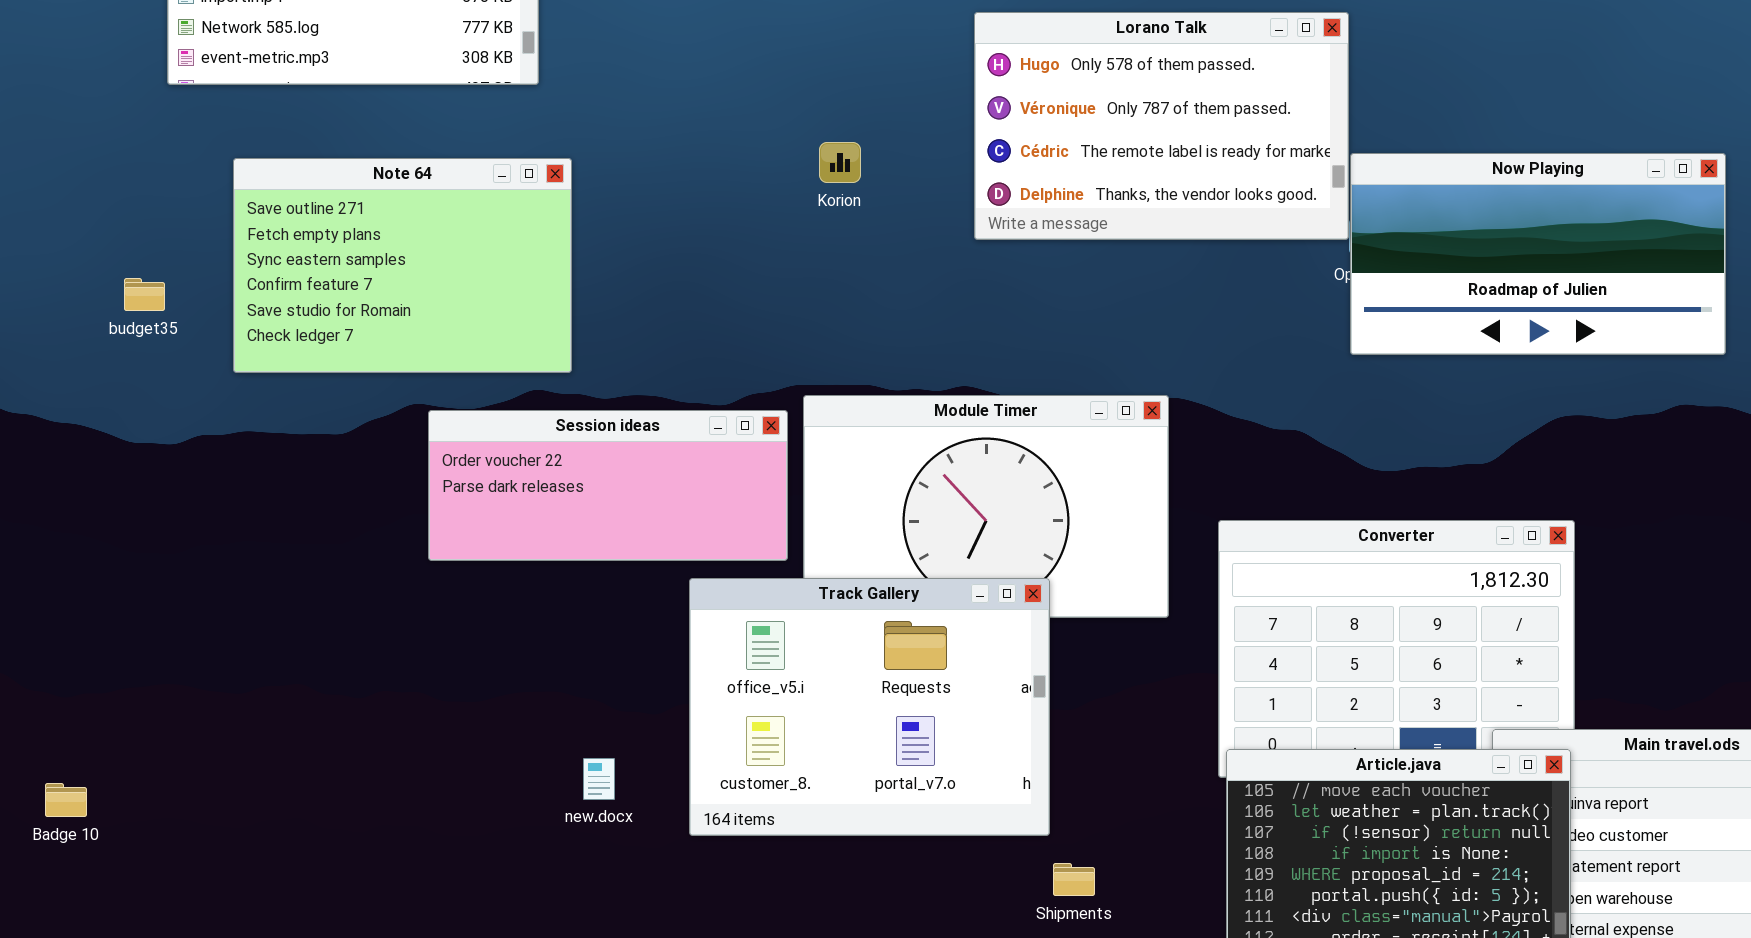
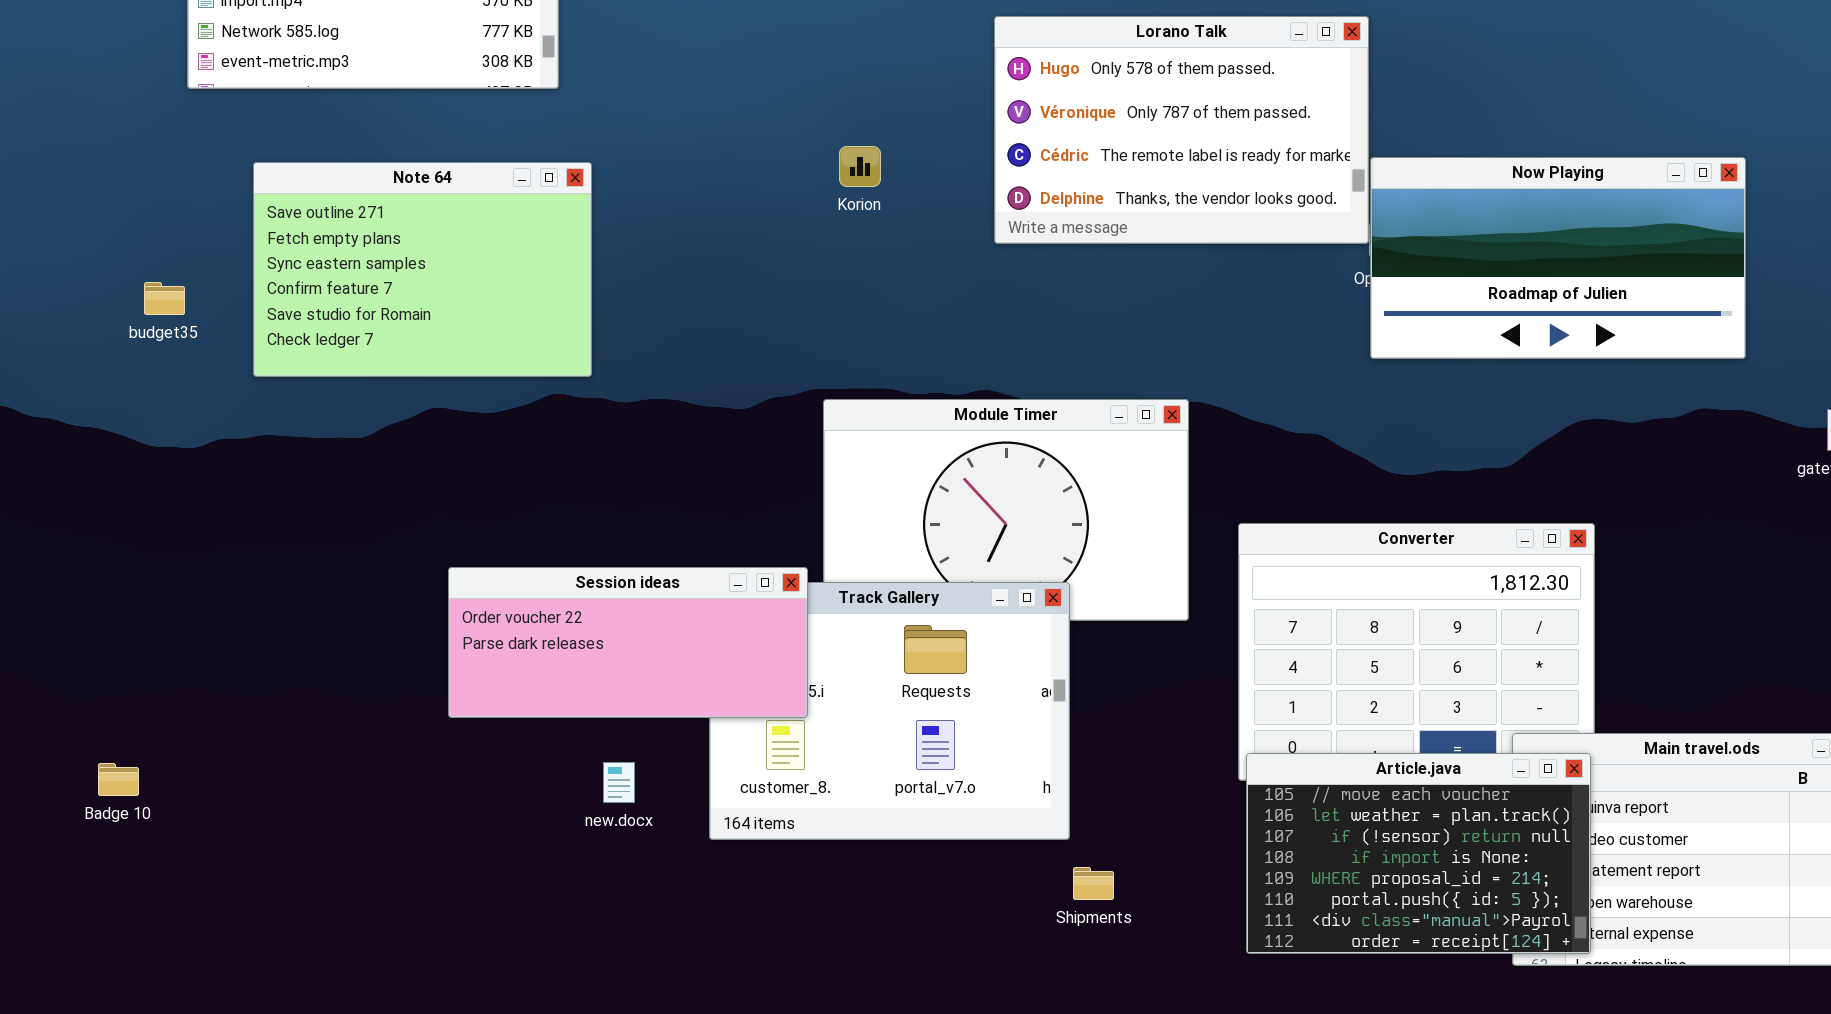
Session ideas: [428,410,788,561] -> [448,567,808,718], moved
Badge 10: [45,783,87,817] -> [98,763,139,796], moved

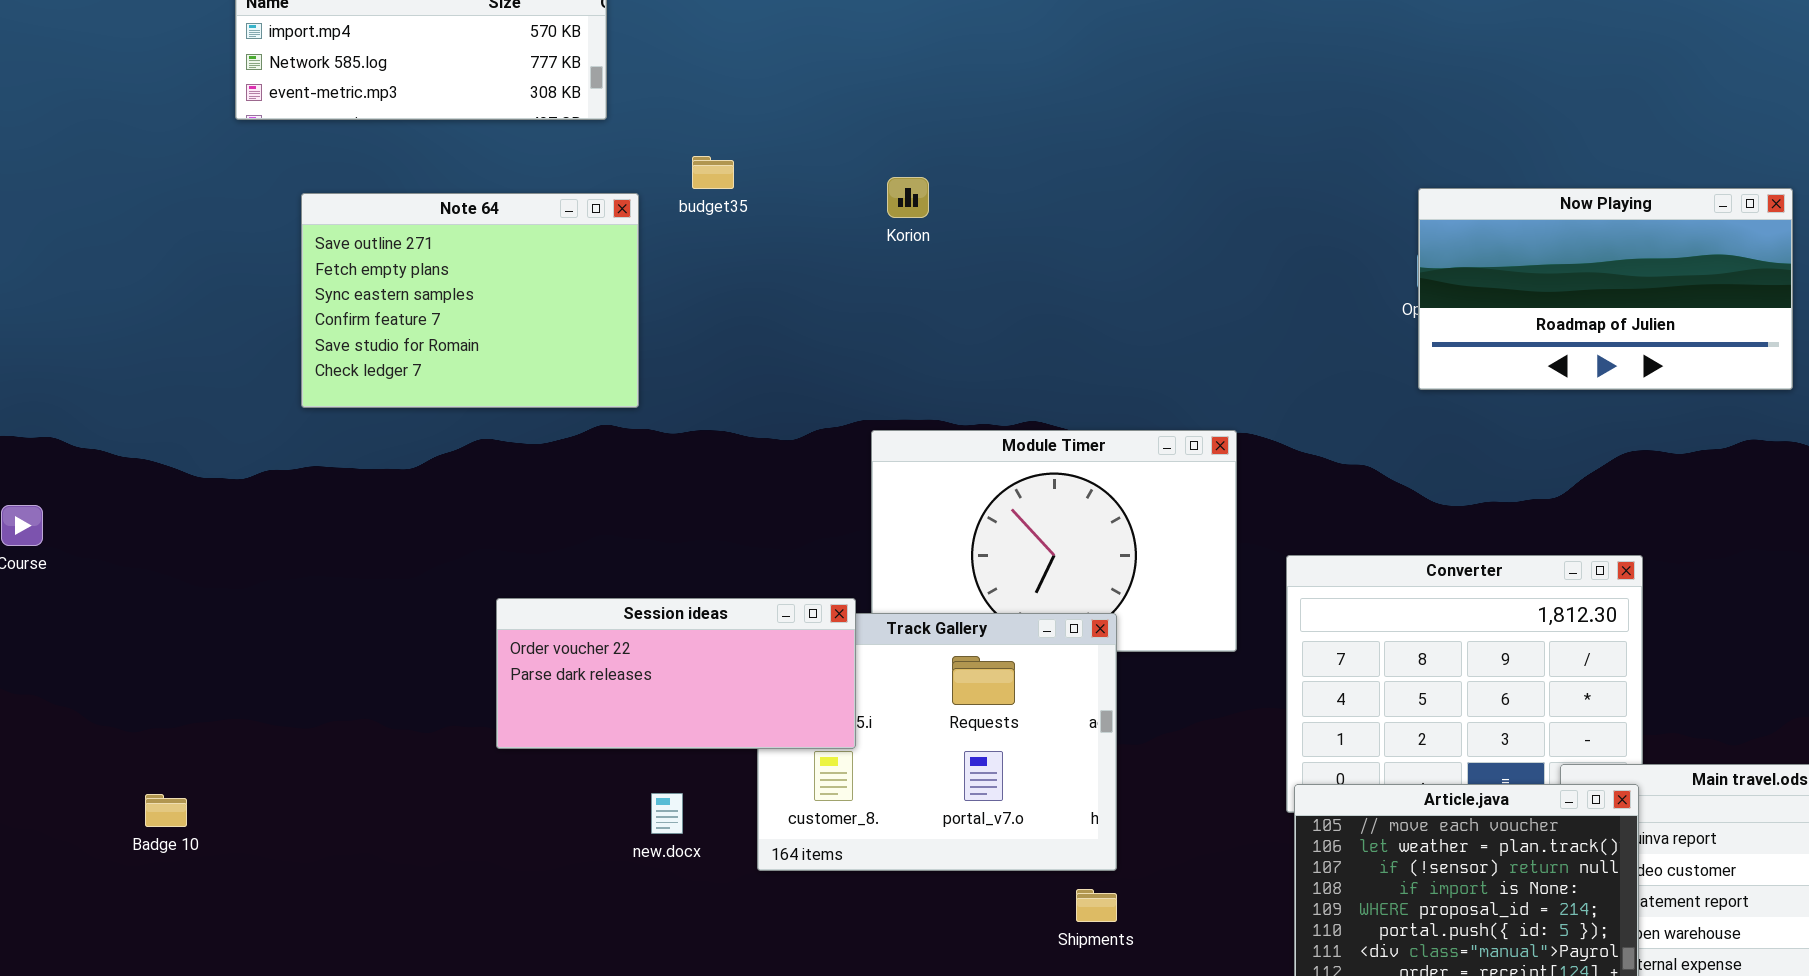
Lorano Talk: [994,16,1369,244] -> none, closed
budget35: [144,282,185,315] -> [692,156,734,189], moved
Shipments: [1073,867,1114,900] -> [1076,889,1117,922], moved

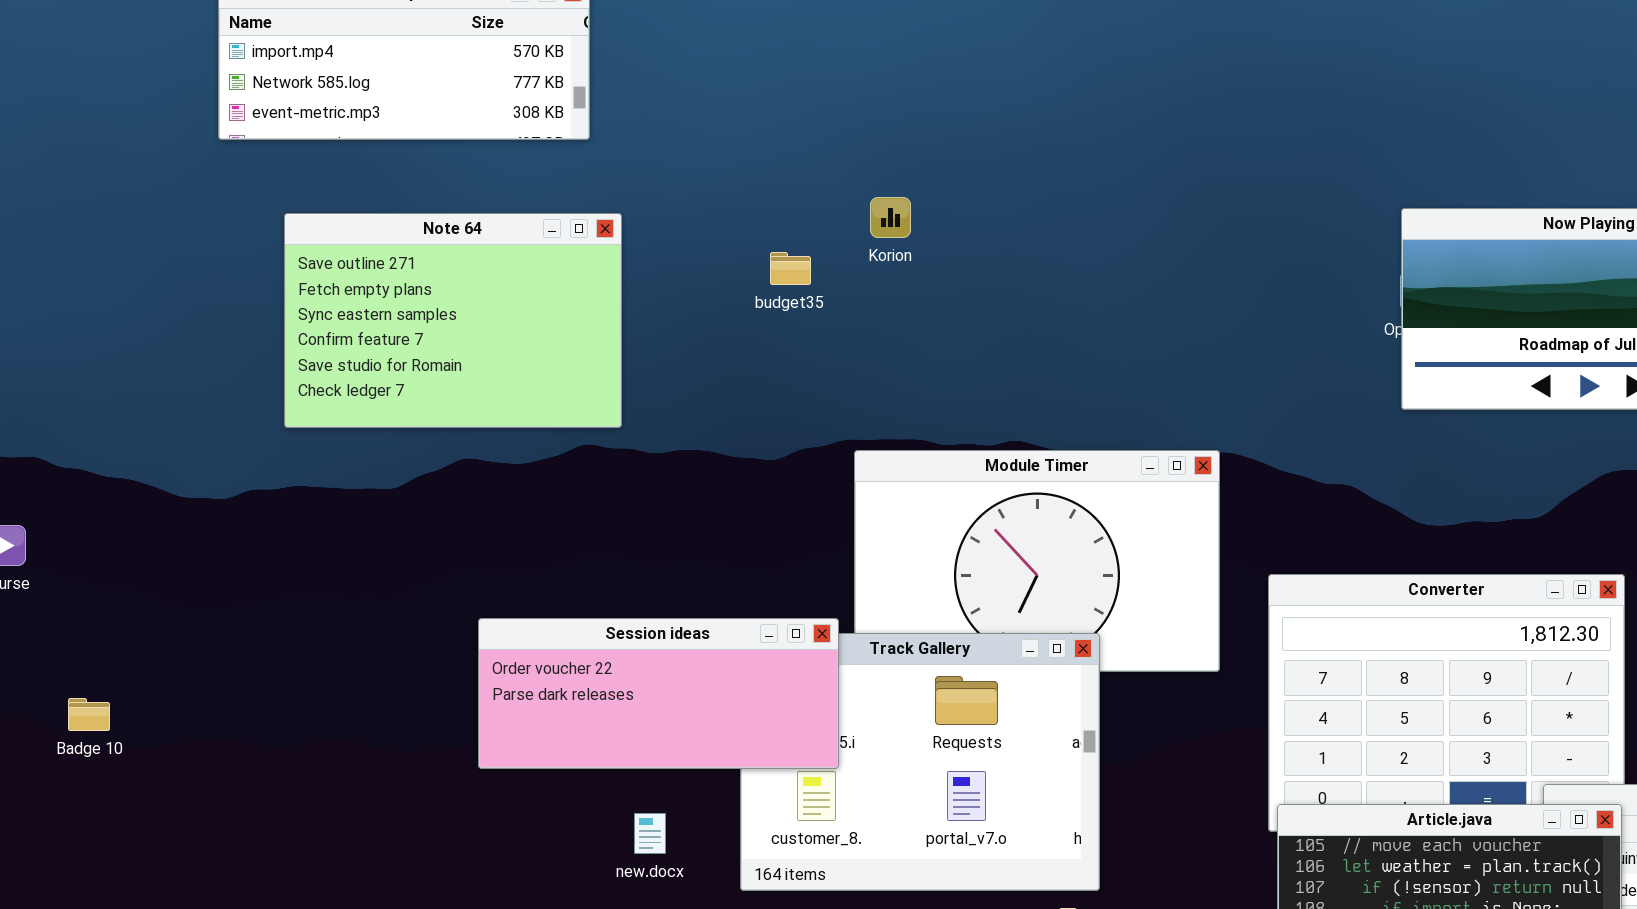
budget35: [692,156,734,189] -> [770,252,811,285], moved
Badge 10: [145,794,187,827] -> [68,698,110,731], moved

